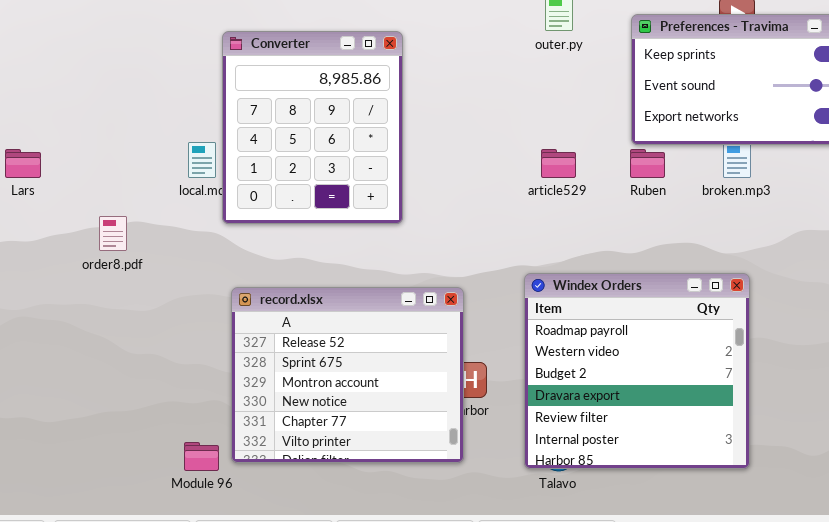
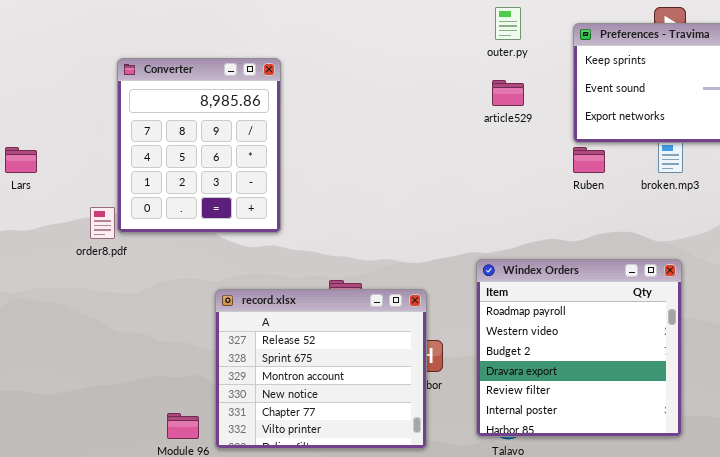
Converter: [222,31,403,224] -> [117,58,281,233], moved
article529: [541,149,576,178] -> [492,80,524,106], moved
record.xlsx: [231,287,464,463] -> [215,289,427,449], moved

